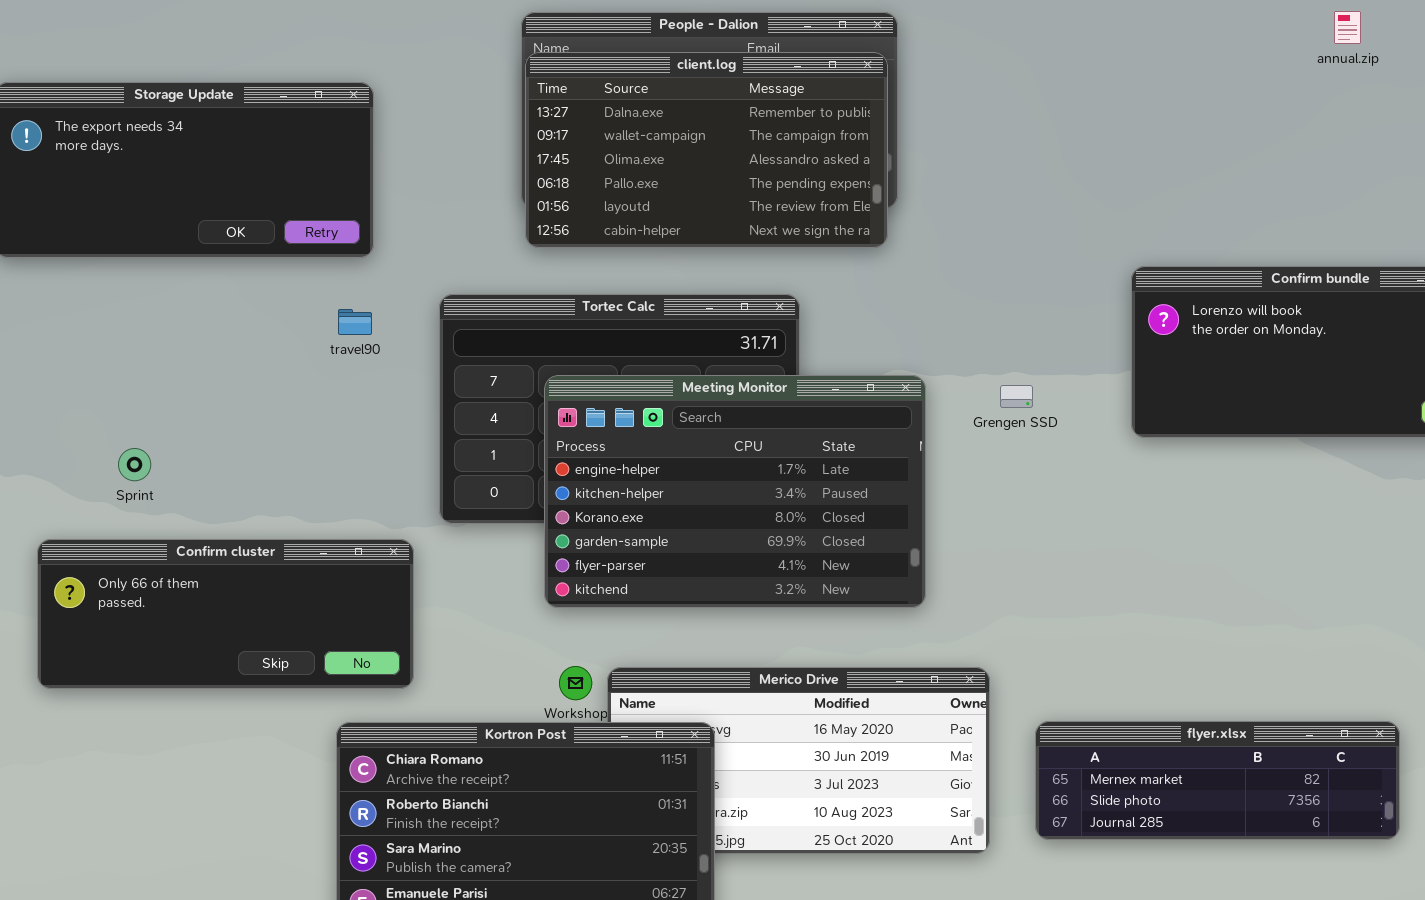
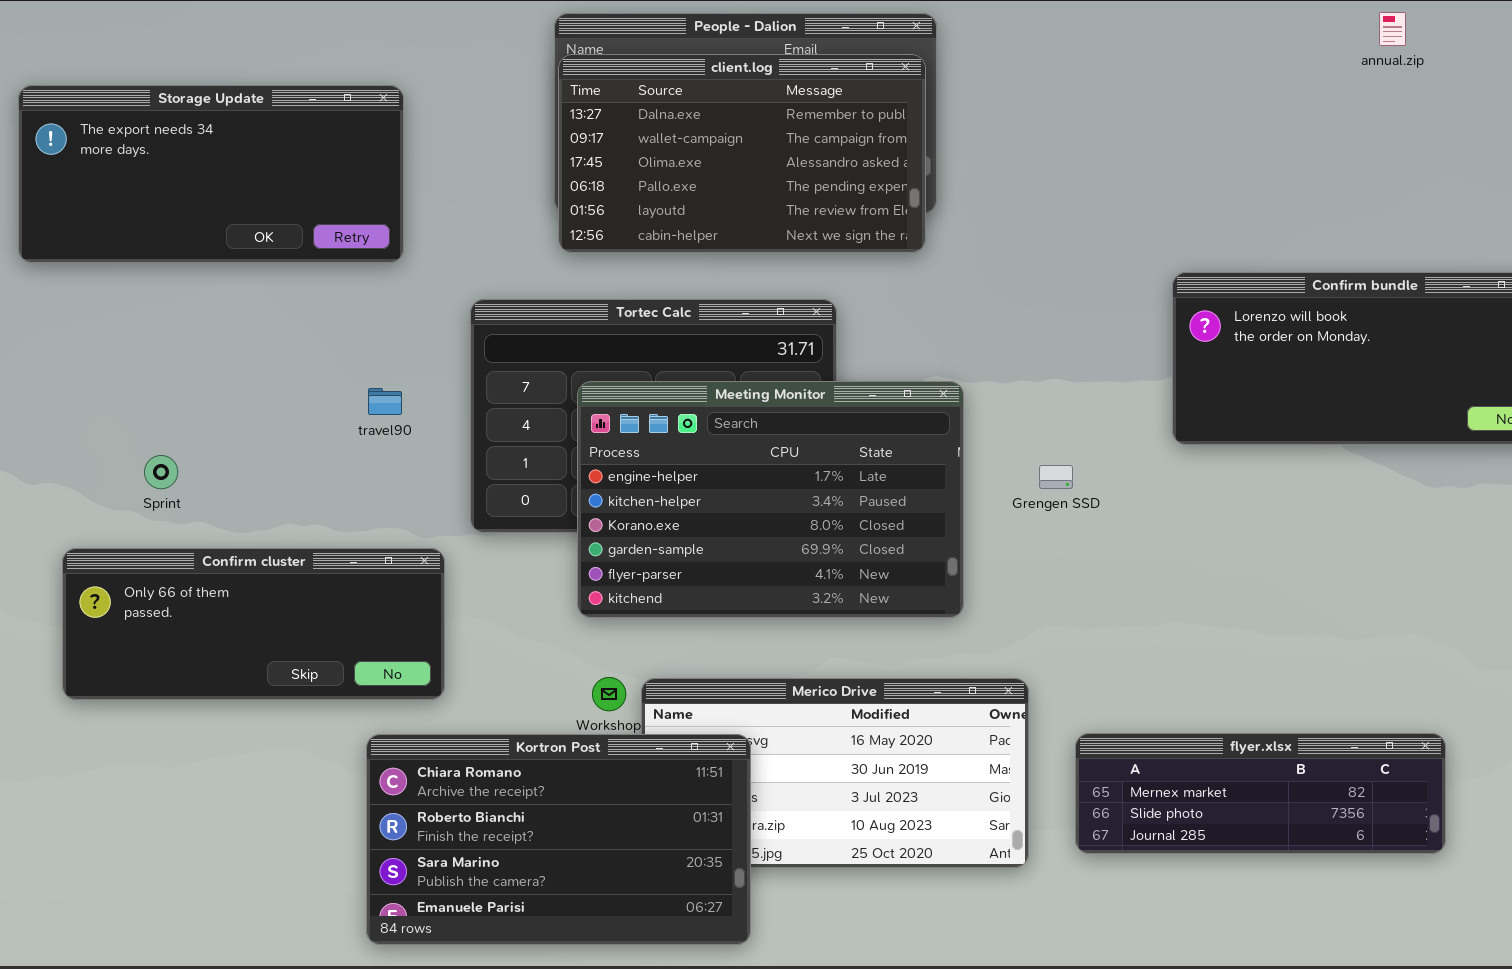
travel90: [338,309,372,335] -> [368,388,402,415], moved
Grengen SSD: [1000,385,1033,408] -> [1039,465,1073,489], moved

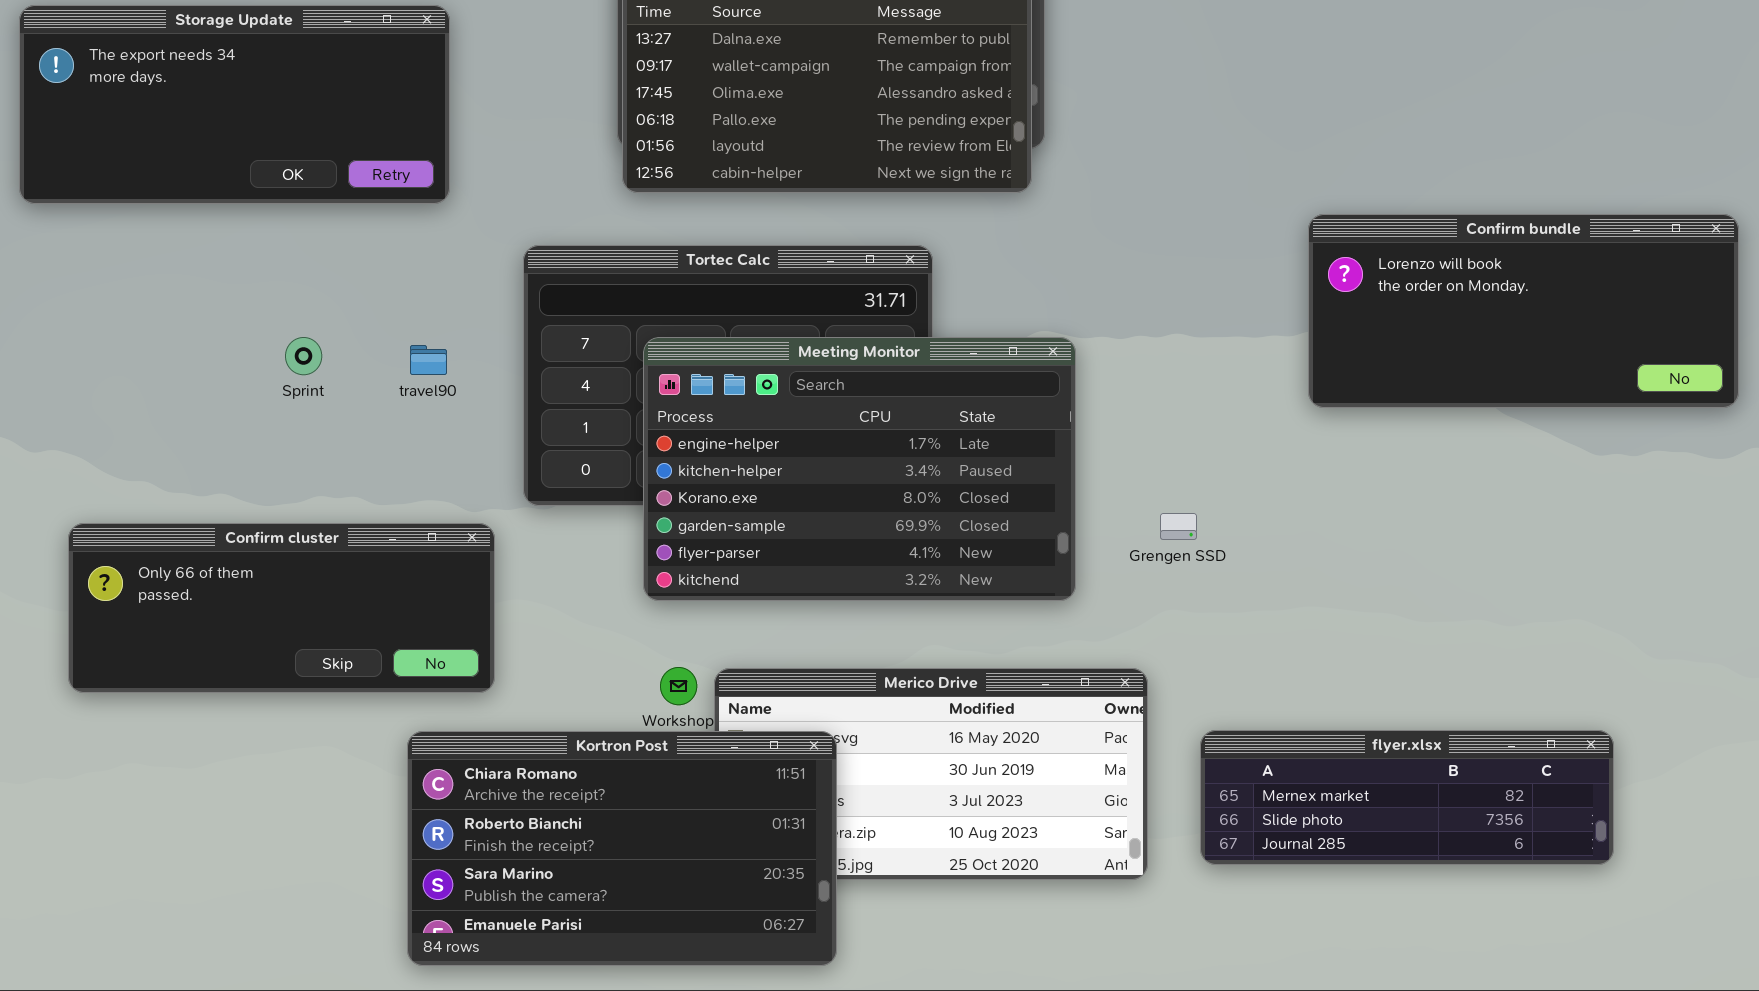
Sprint: [144,455,178,489] -> [285,337,322,375], moved
Grengen SSD: [1039,465,1073,489] -> [1160,513,1197,540], moved

